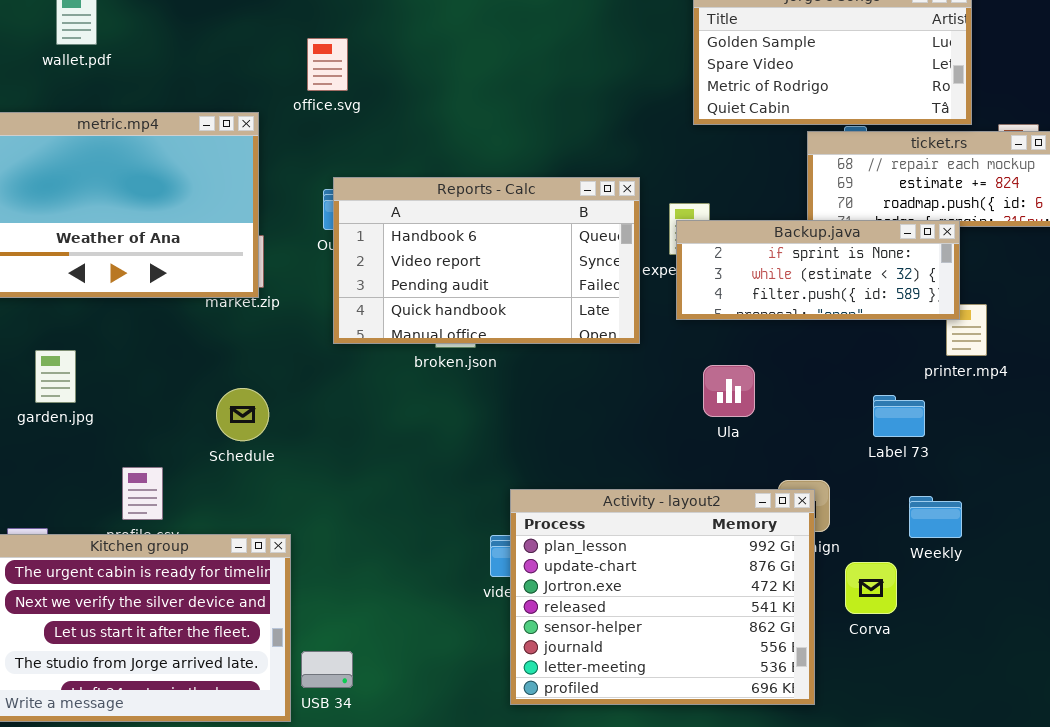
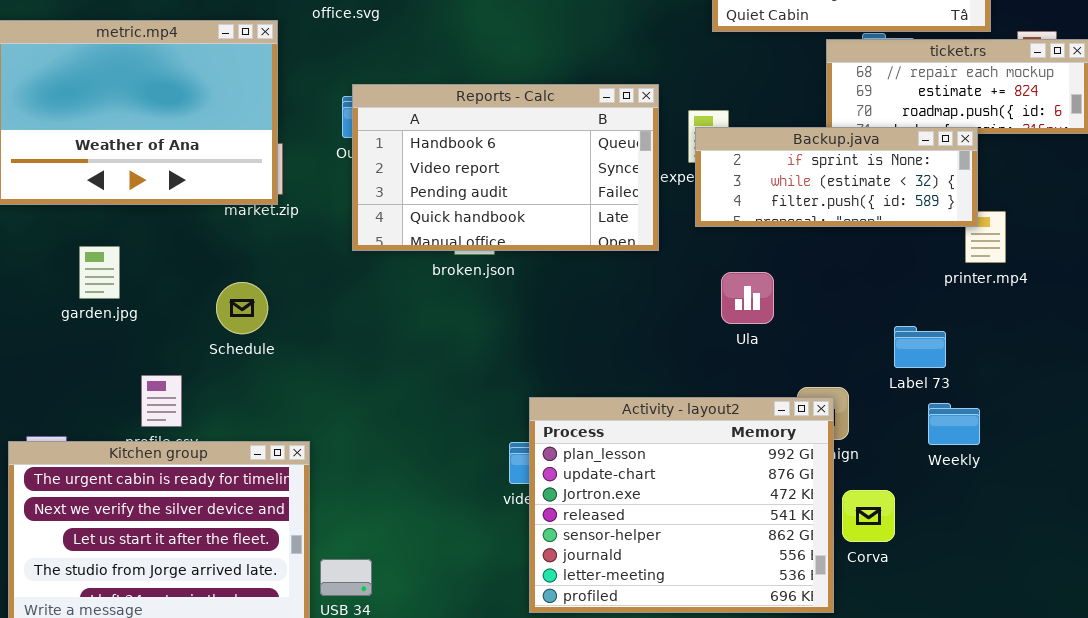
garden.jpg: [35,350,76,403] -> [79,246,120,299], moved
Schedule: [216,388,269,441] -> [216,282,268,334], moved
Label 73: [873,395,925,437] -> [894,326,946,368], moved
Corva: [845,562,897,614] -> [842,490,895,542], moved

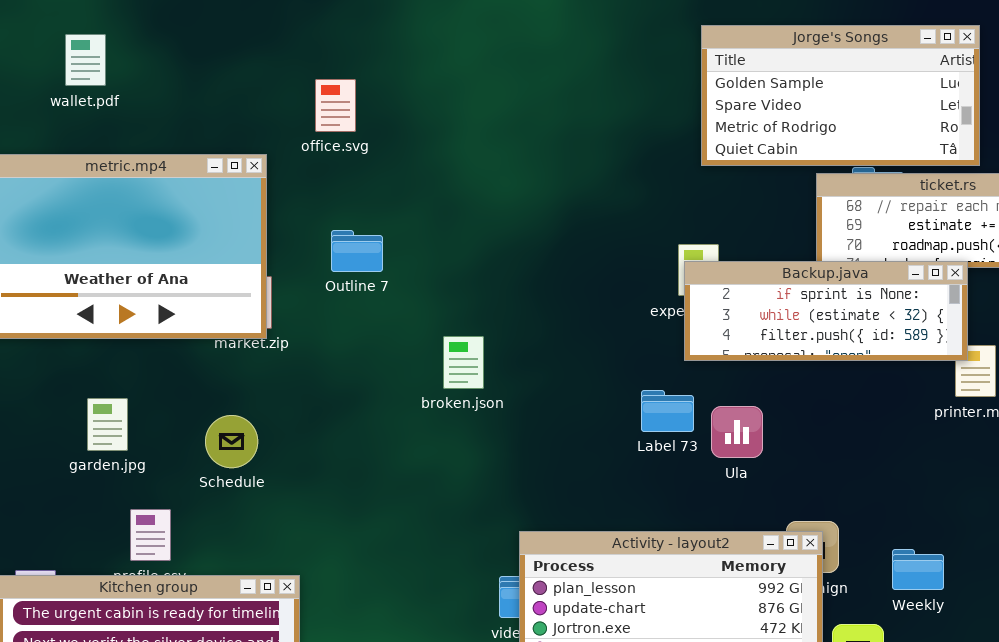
Reports - Calc: [352,84,659,251] -> none, closed
garden.jpg: [79,246,120,299] -> [87,398,128,451], moved
Label 73: [894,326,946,368] -> [641,390,694,432], moved
Weekly: [928,403,980,445] -> [892,549,944,590], moved

